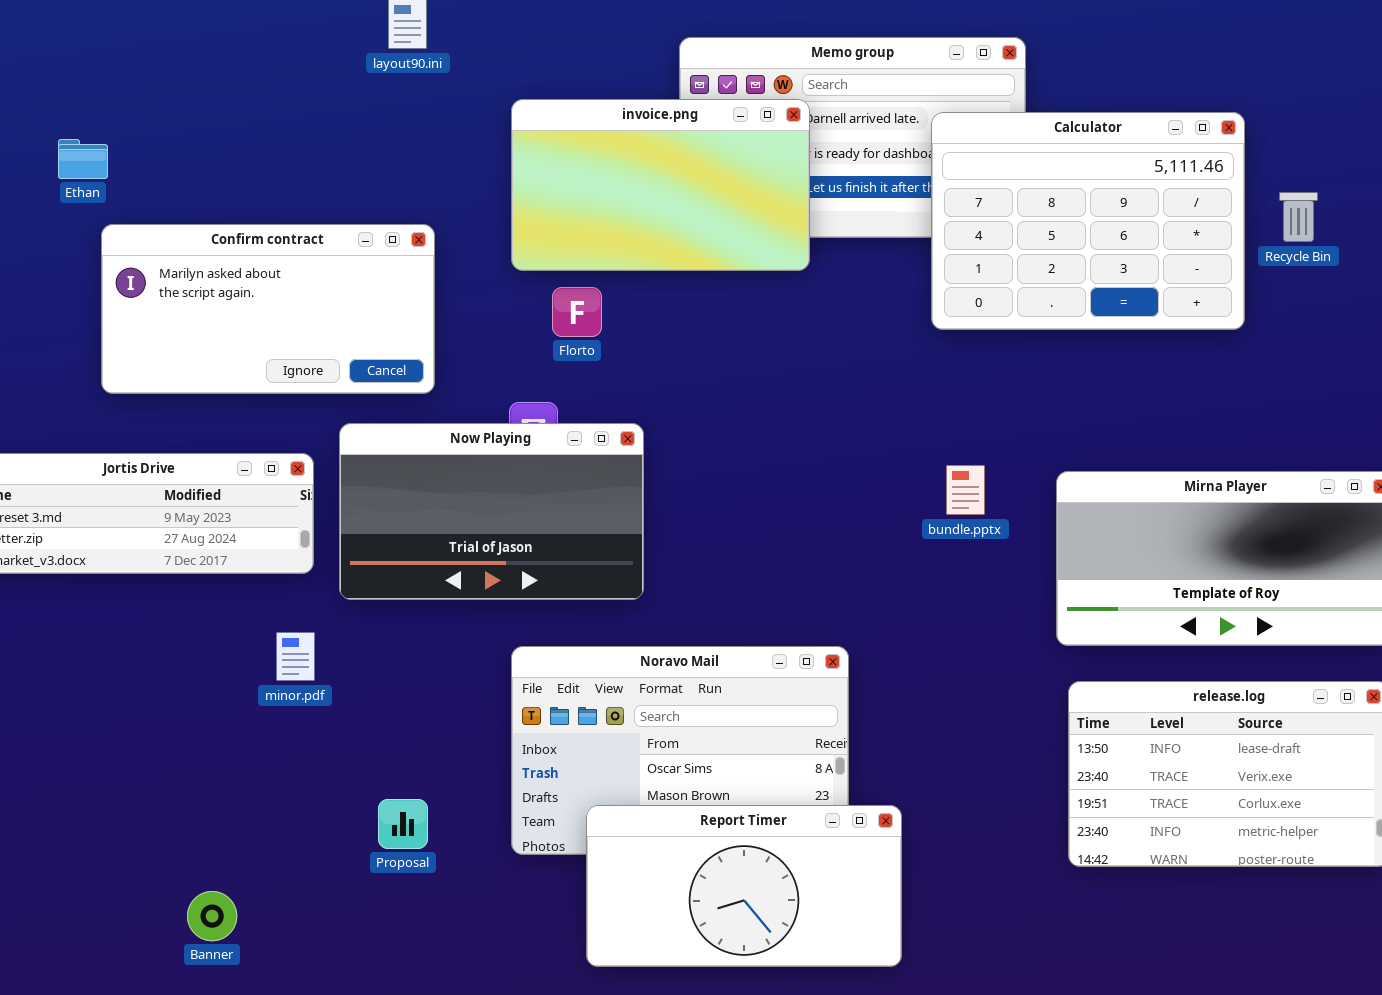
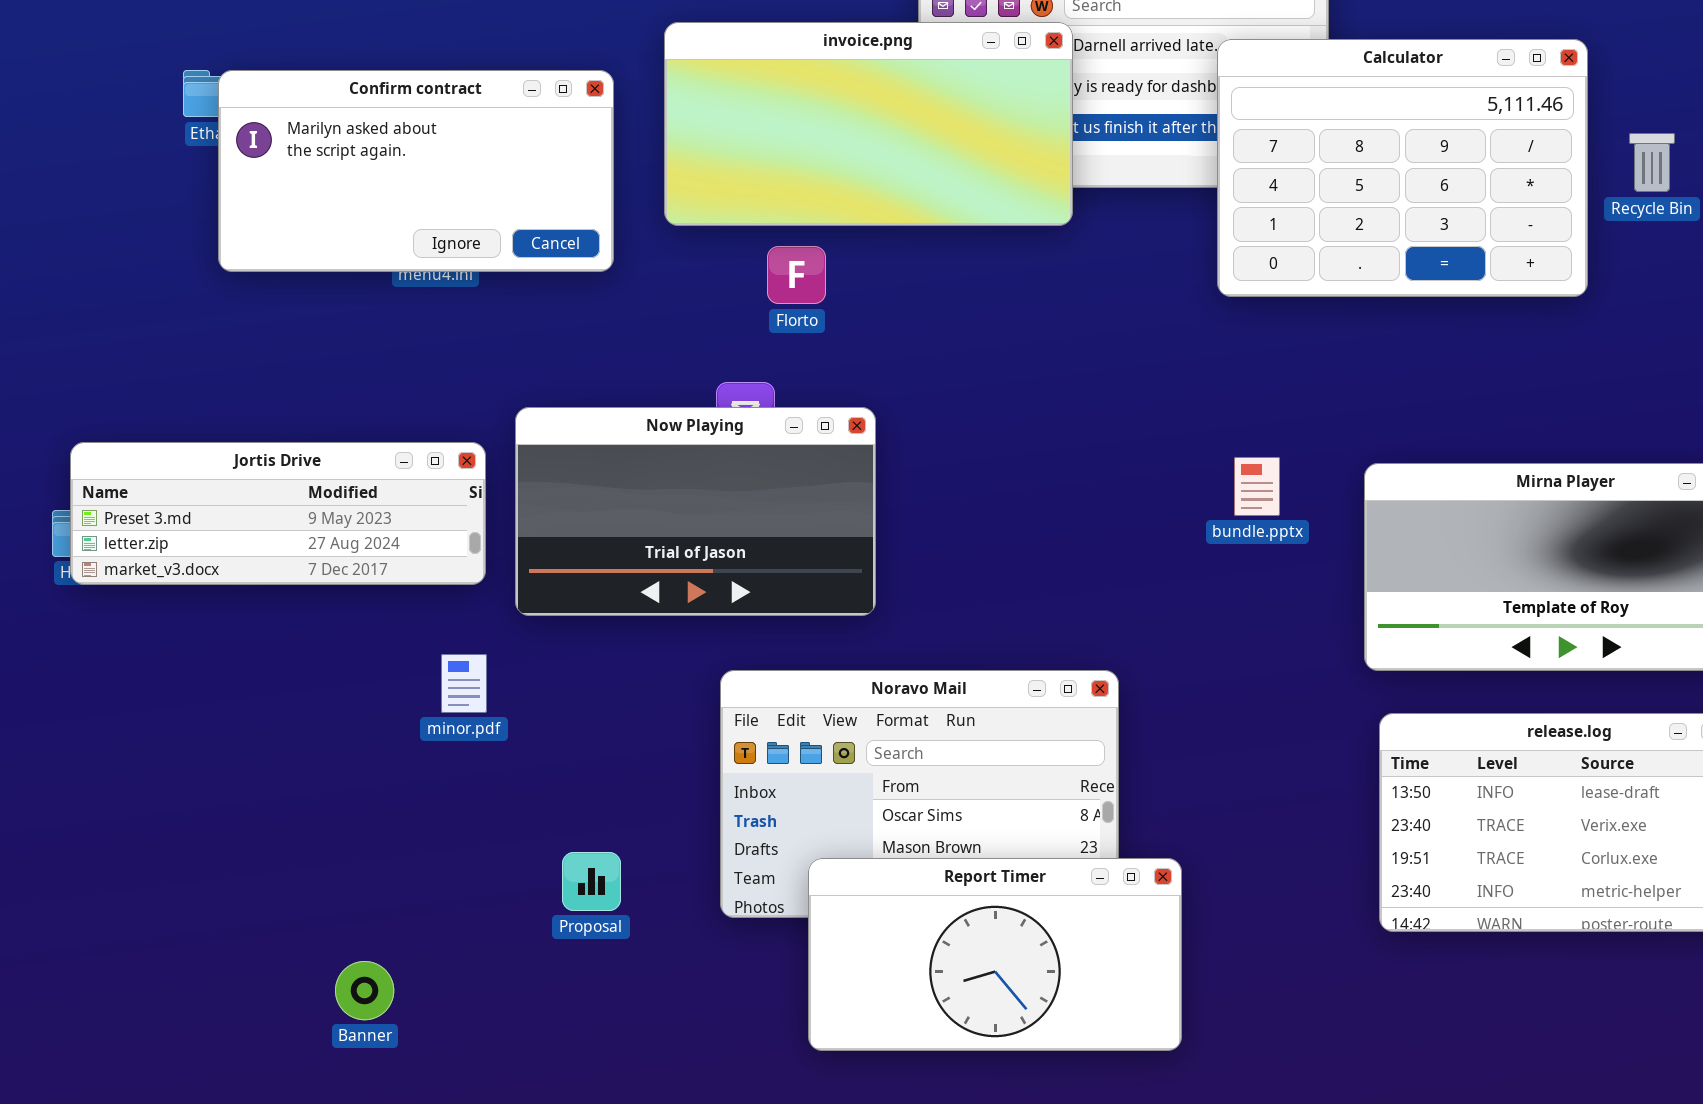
invoice.png: [511,99,810,271] -> [664,22,1073,226], resized
Confirm contract: [101,224,435,394] -> [218,70,614,272], moved

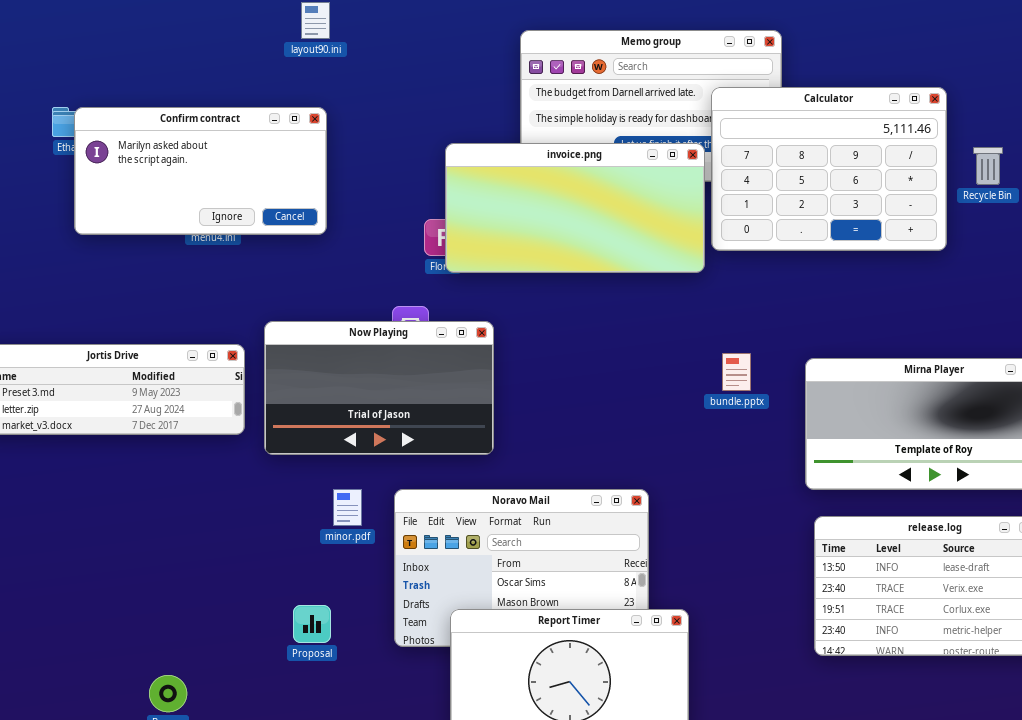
invoice.png: [664,22,1073,226] -> [445,143,705,273], moved
minor.pdf: [441,654,487,713] -> [333,489,362,526], moved

